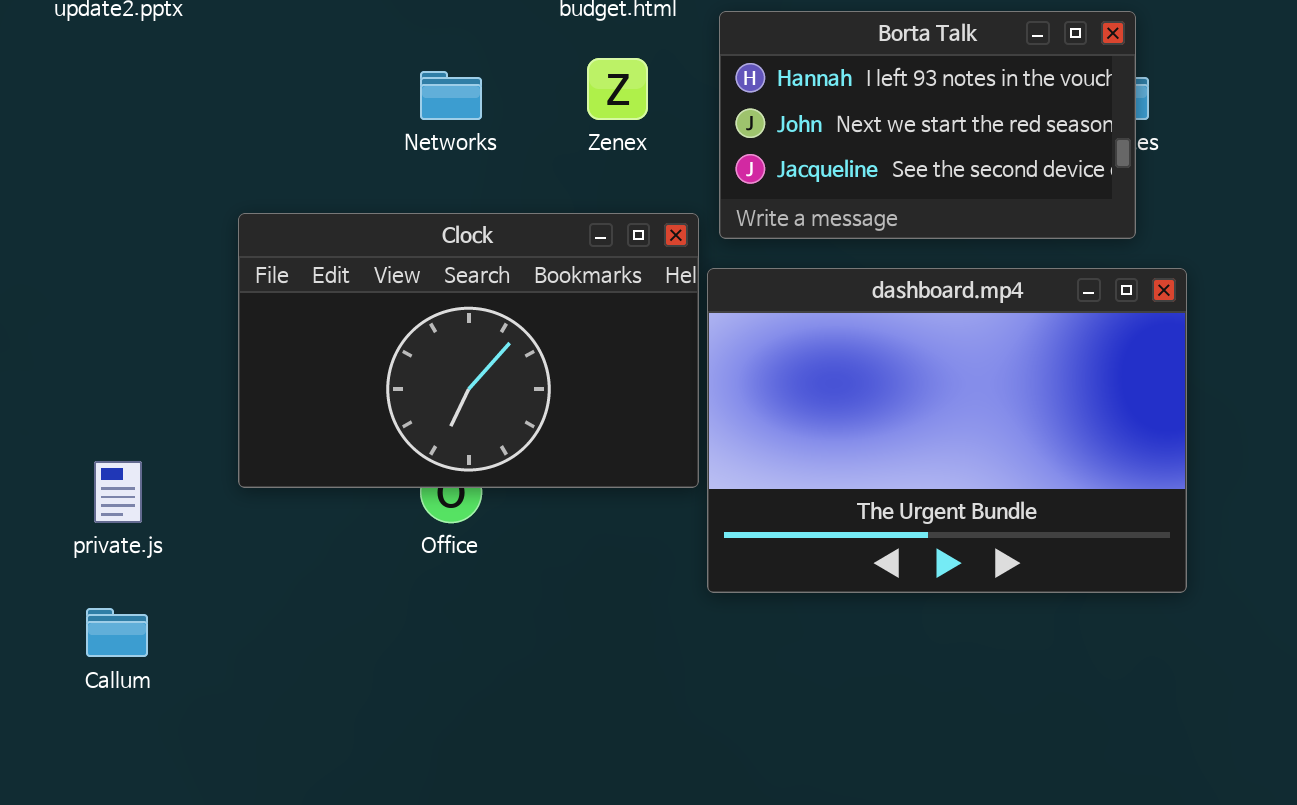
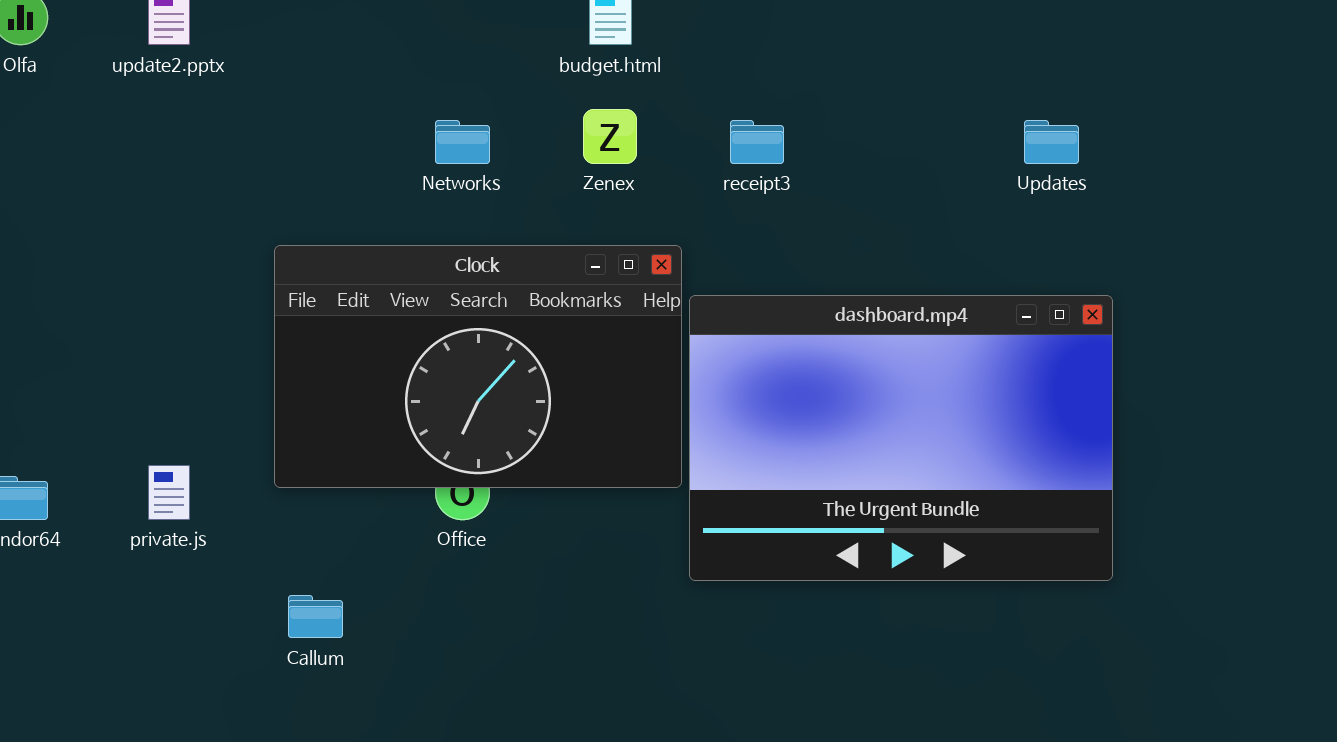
Borta Talk: [719,11,1136,239] -> none, closed
Callum: [86,608,148,657] -> [288,595,343,638], moved

